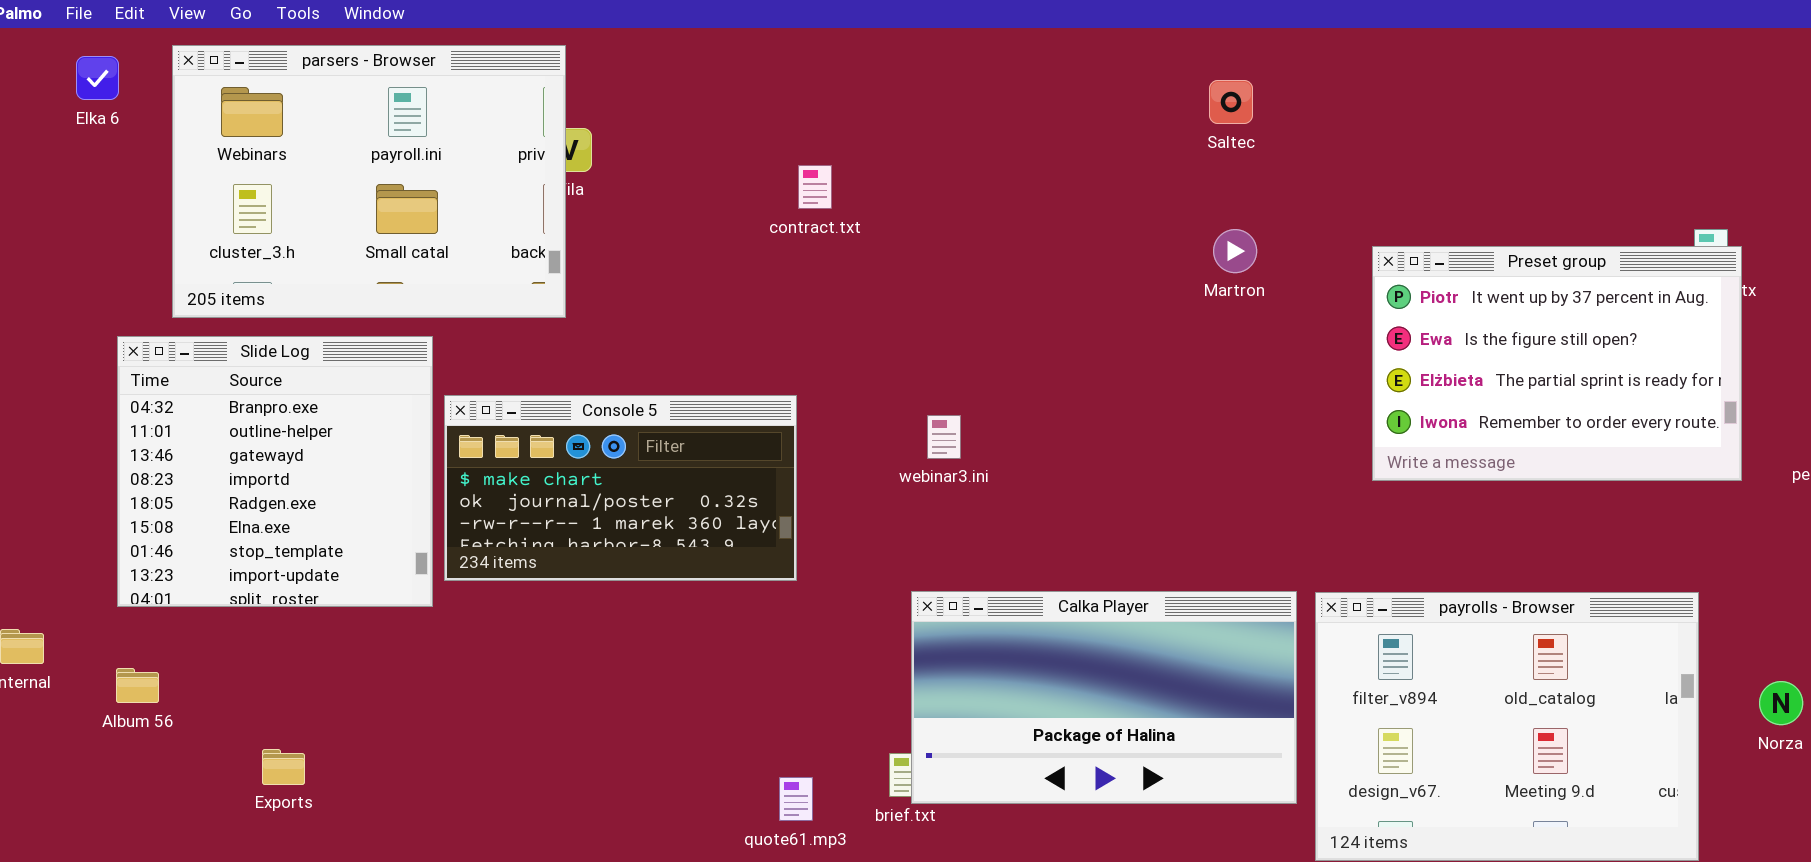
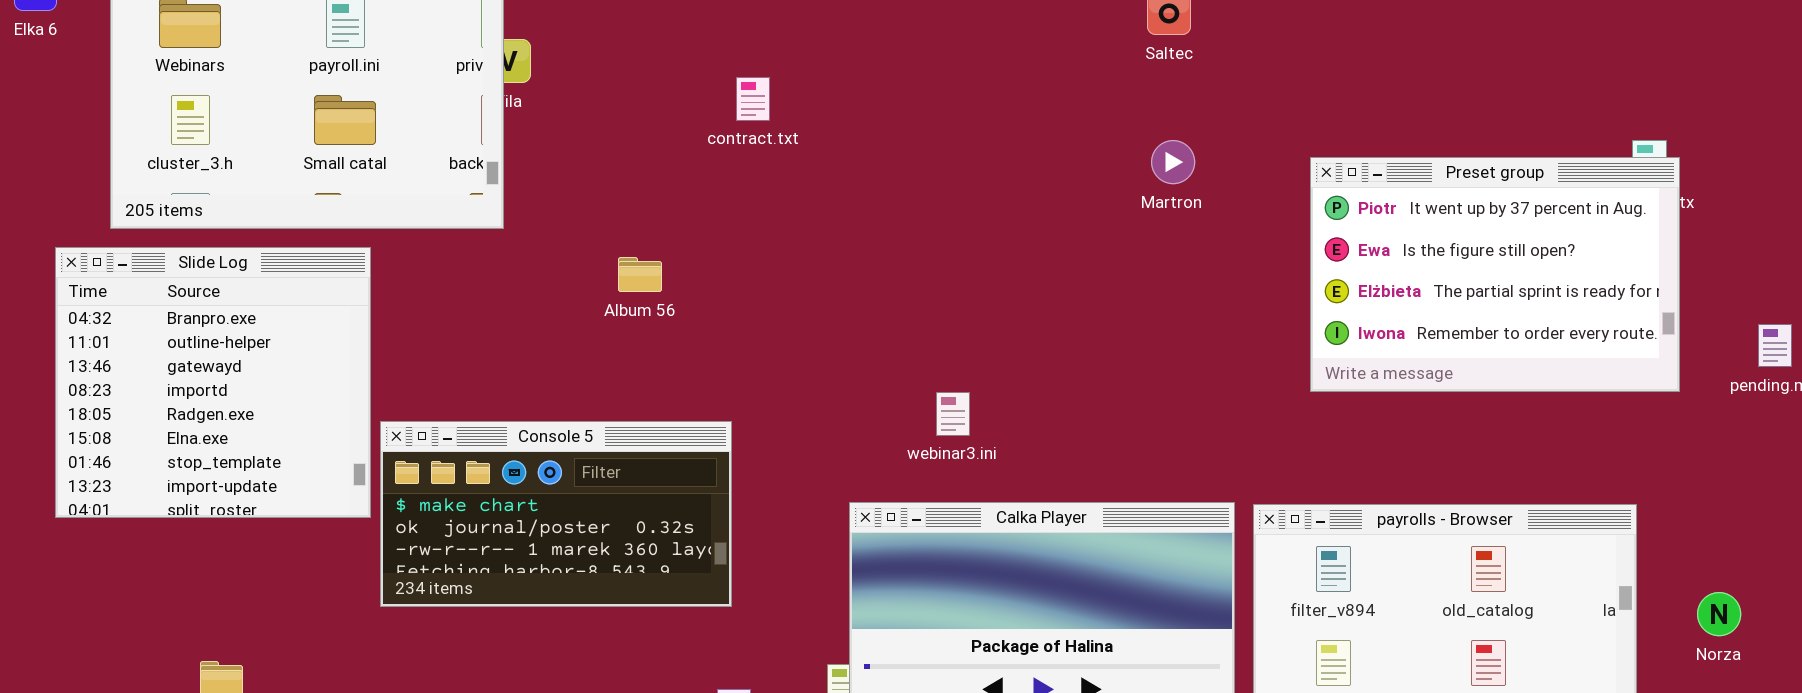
Console 5: [444,395,797,581] -> [380,421,732,607], moved
webinar3.ini: [927,415,961,459] -> [936,392,970,436], moved
Album 56: [116,668,159,703] -> [618,257,662,292], moved

